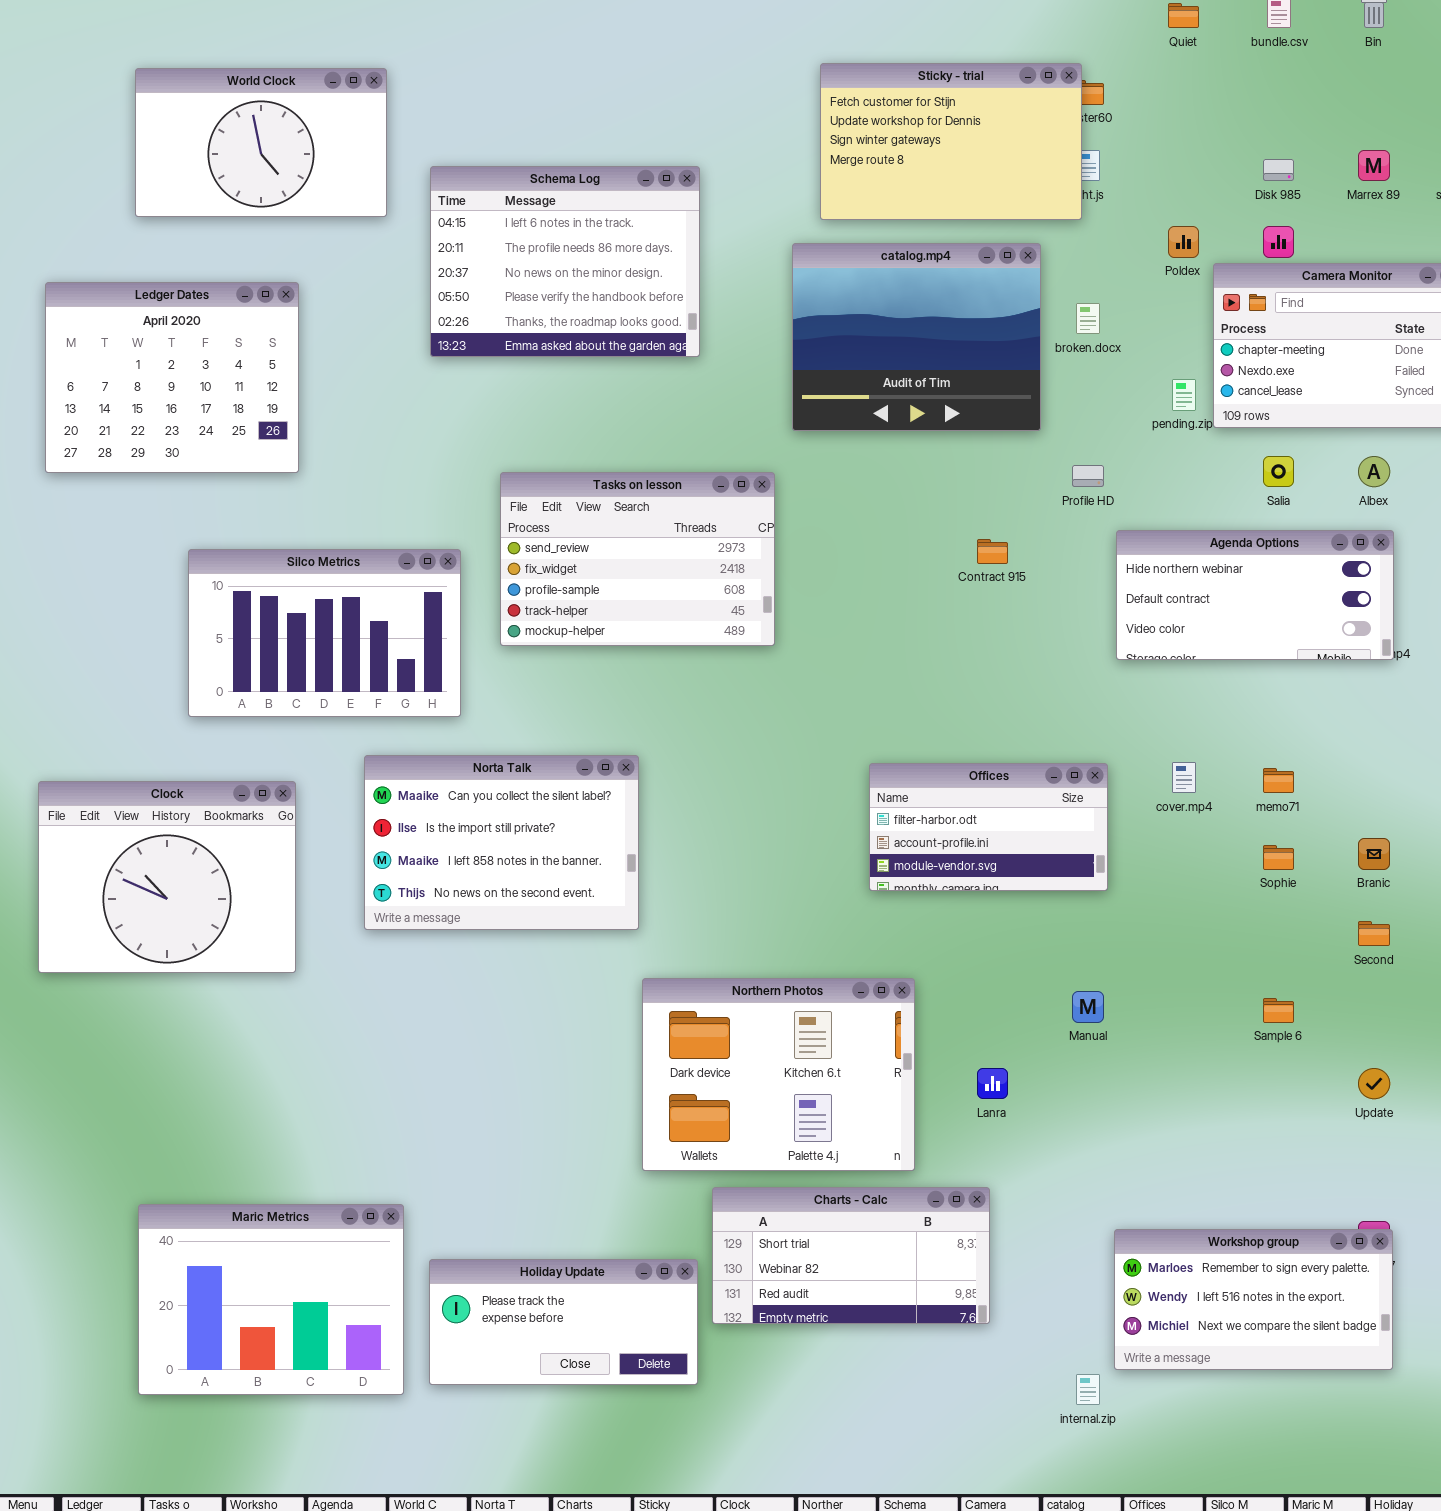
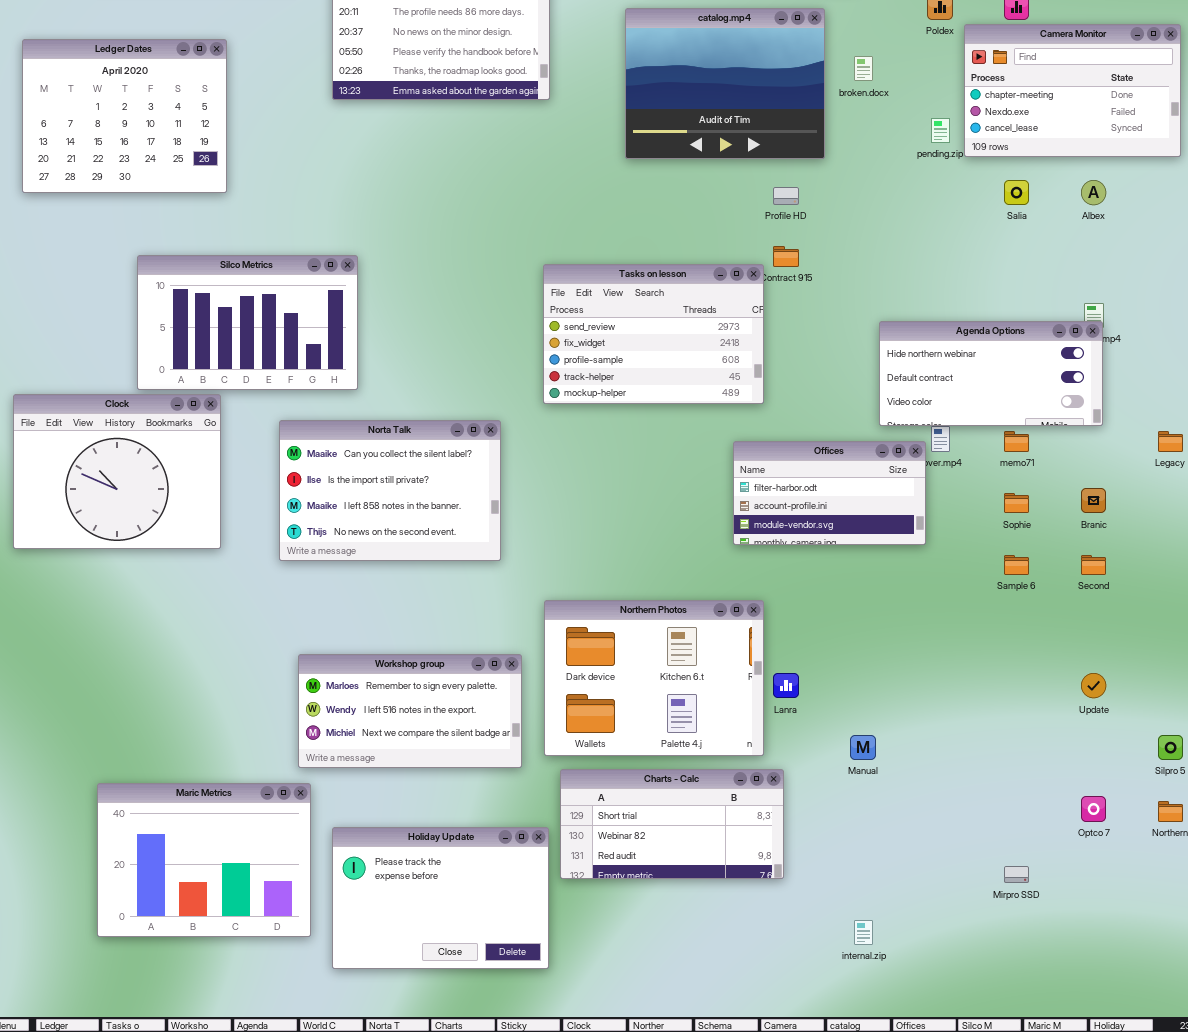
Profile HD: [1072,465,1104,487] -> [773,187,799,205], moved
Tasks on lesson: [500,472,775,646] -> [543,264,764,404], moved
Agenda Options: [1116,530,1394,660] -> [879,321,1103,426], moved
Offices: [869,763,1108,891] -> [733,441,926,545], moved
Clock: [38,781,296,973] -> [13,394,221,549], moved
Northern Photos: [642,978,915,1171] -> [544,600,764,756], moved
Manual: [1072,991,1104,1023] -> [850,735,876,760], moved
Sample 6: [1263,998,1294,1023] -> [1004,555,1029,575], moved
Workshop group: [1114,1229,1393,1370] -> [298,654,522,768], moved
Holiday Update: [429,1259,698,1385] -> [332,827,549,969], resized

